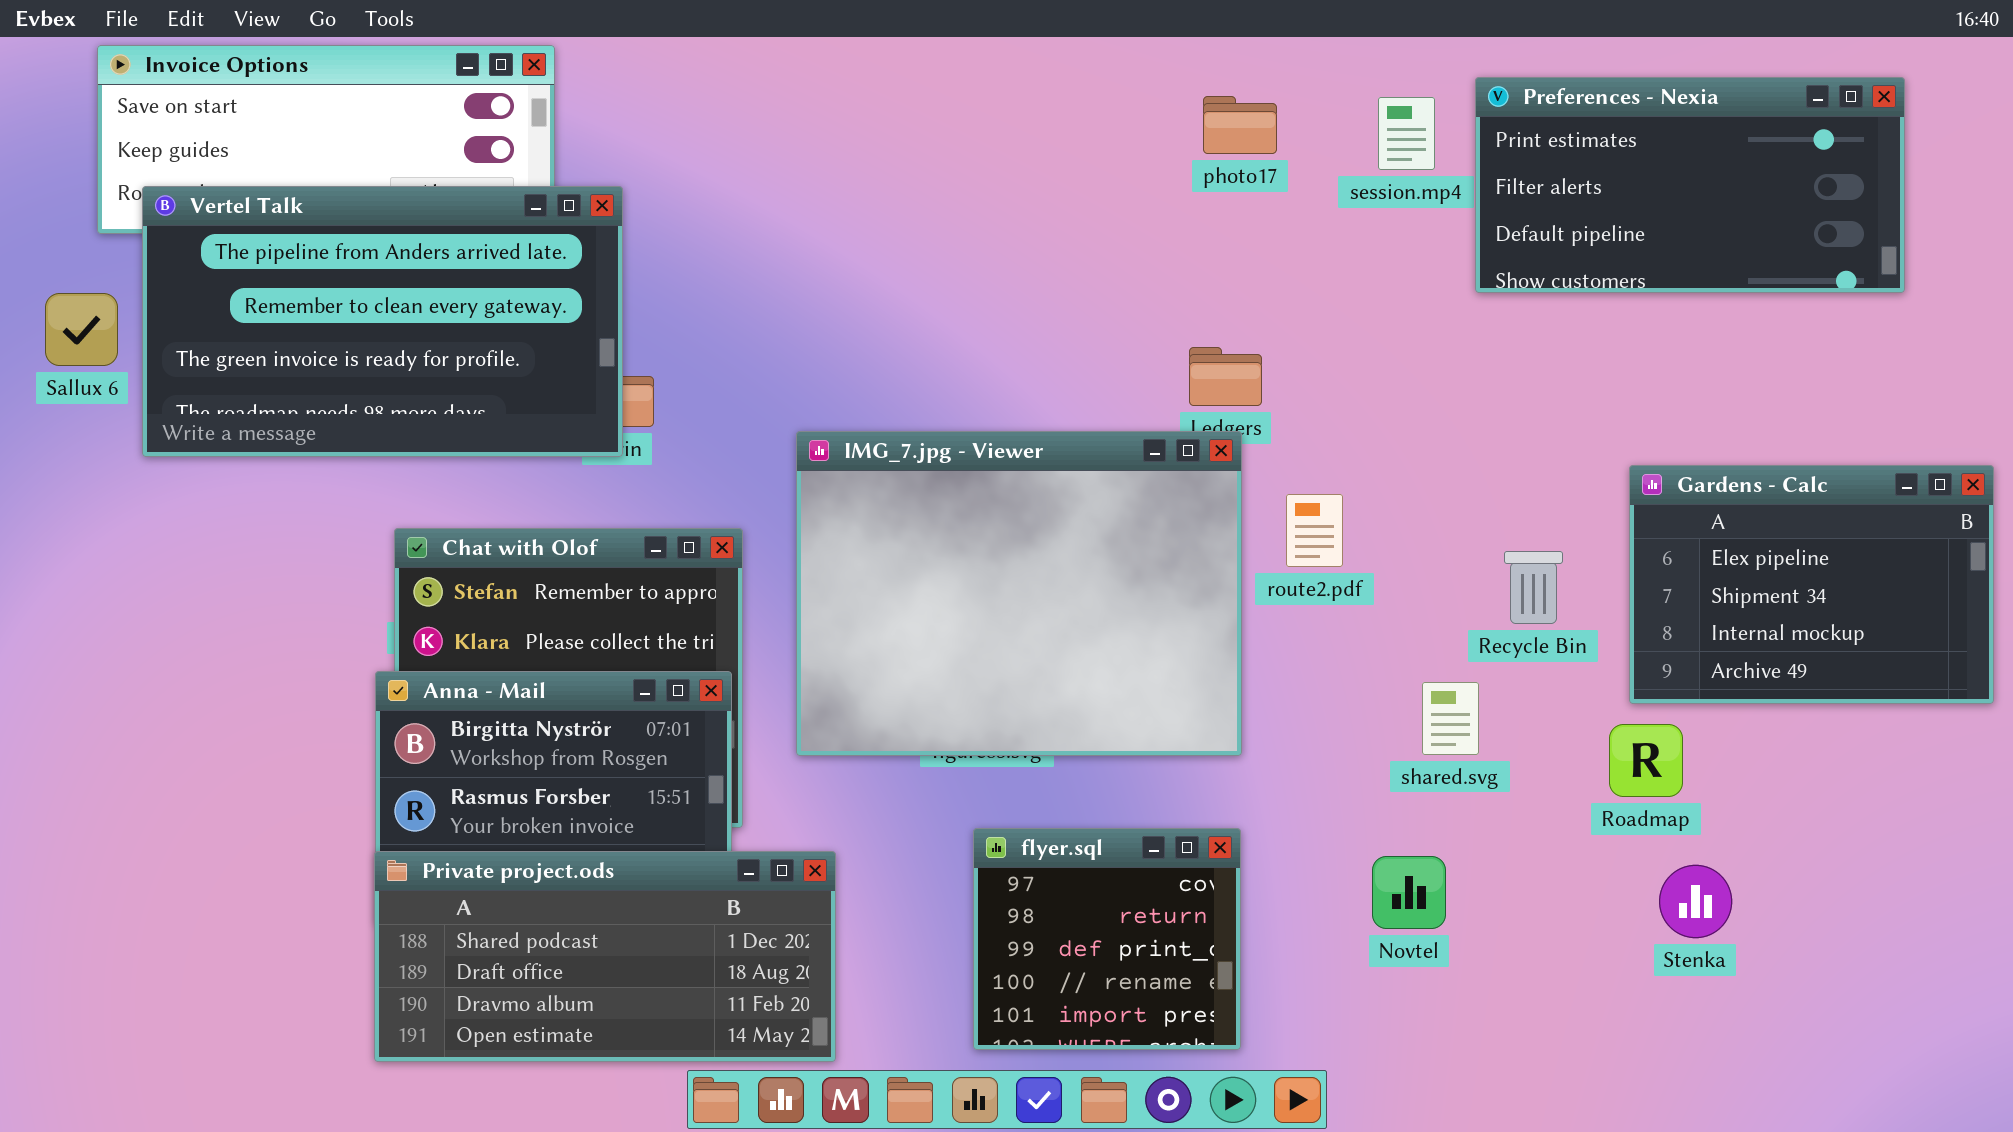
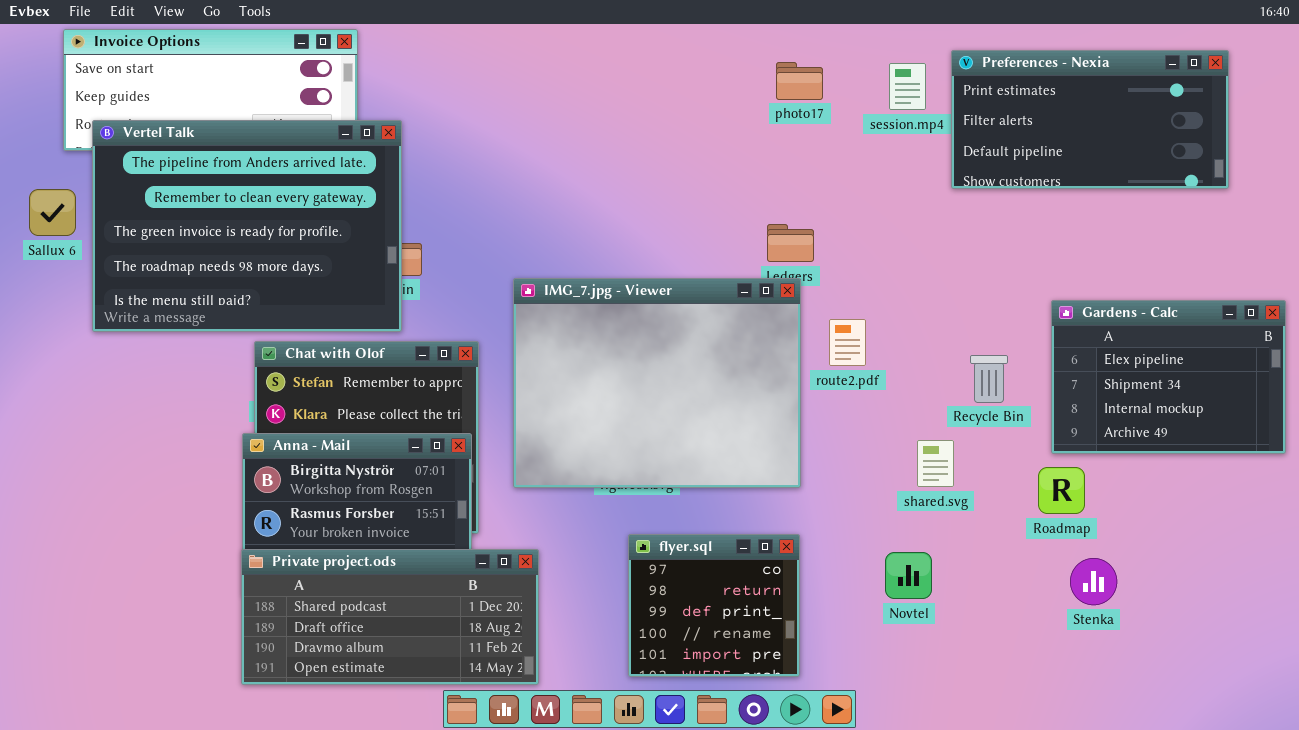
Vertel Talk: [142,186,623,457] -> [92,120,402,332], resized

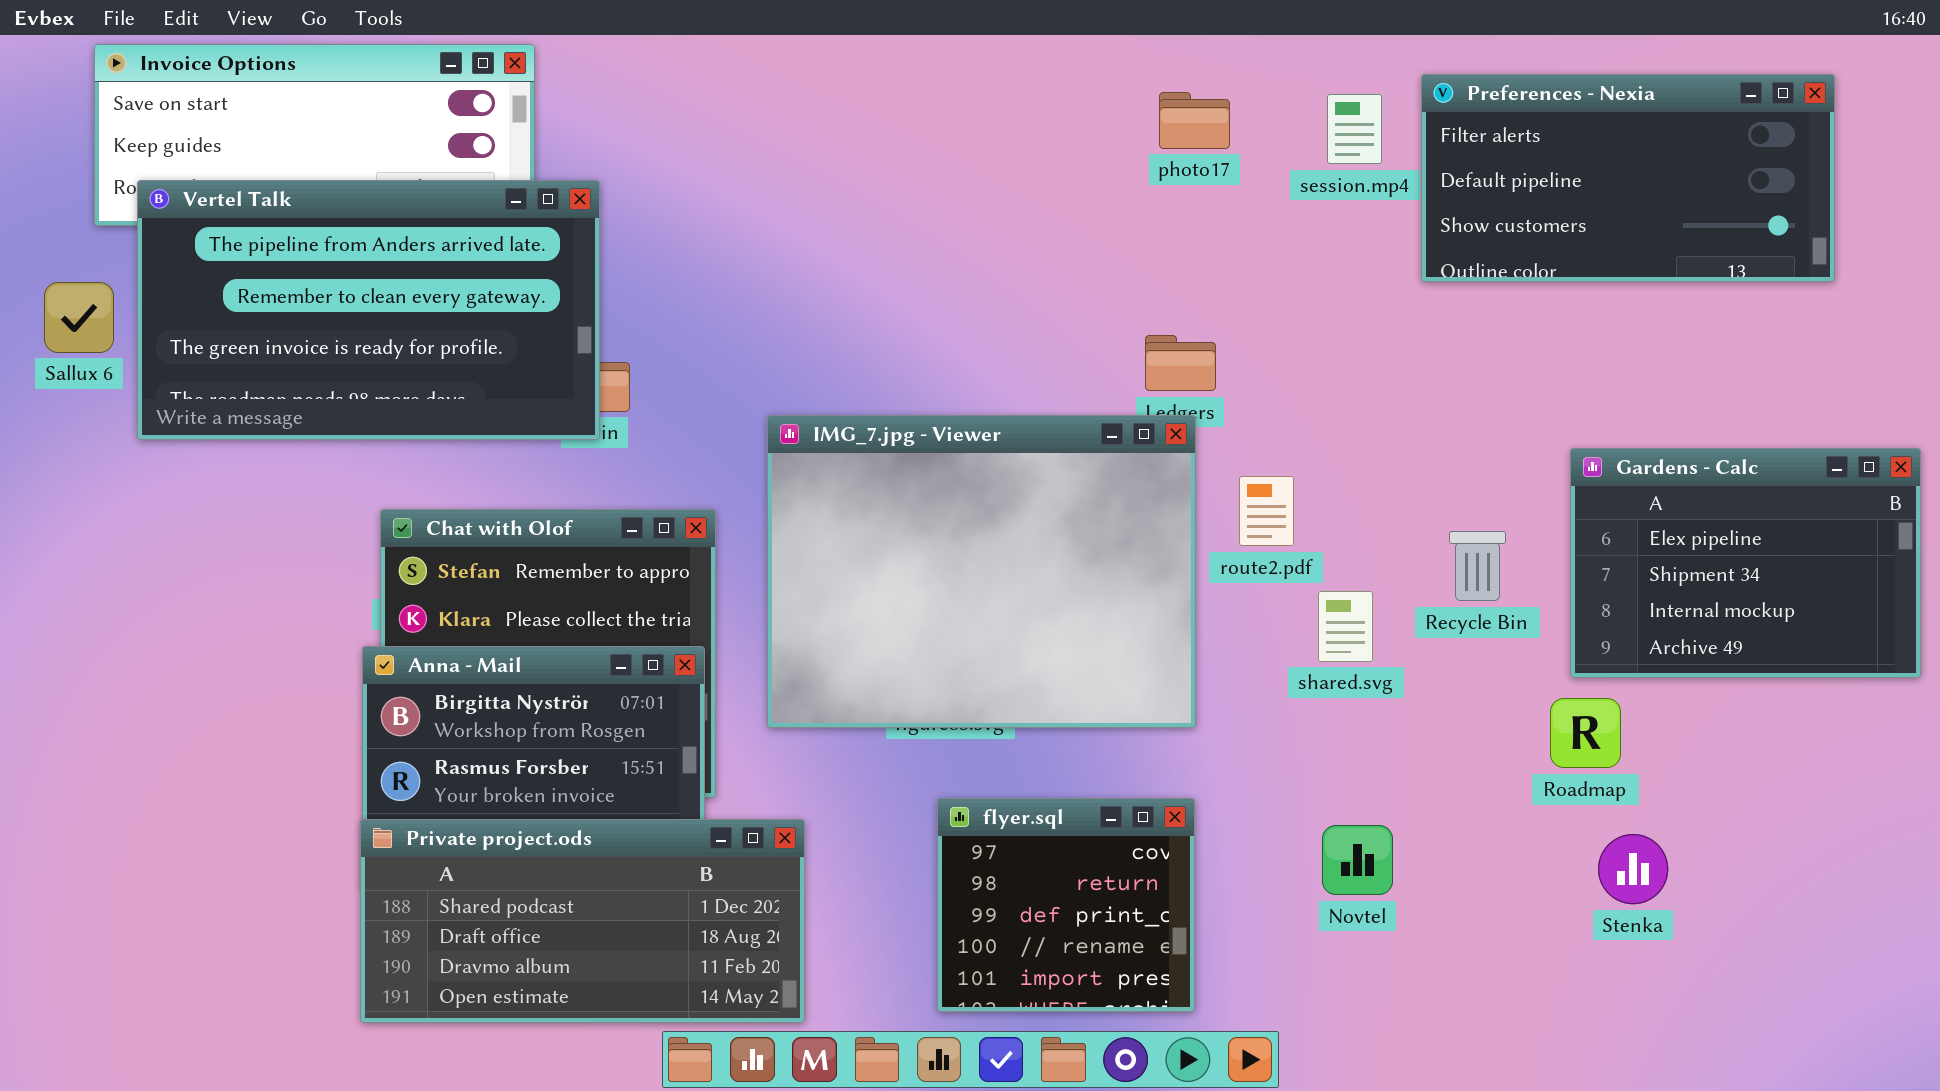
Preferences - Nexia: [951,50,1229,189] -> [1421,74,1835,282], scrolled down 1 row
Vertel Talk: [92,120,402,332] -> [137,180,600,440], resized
shared.svg: [917,440,954,487] -> [1318,591,1373,662], moved

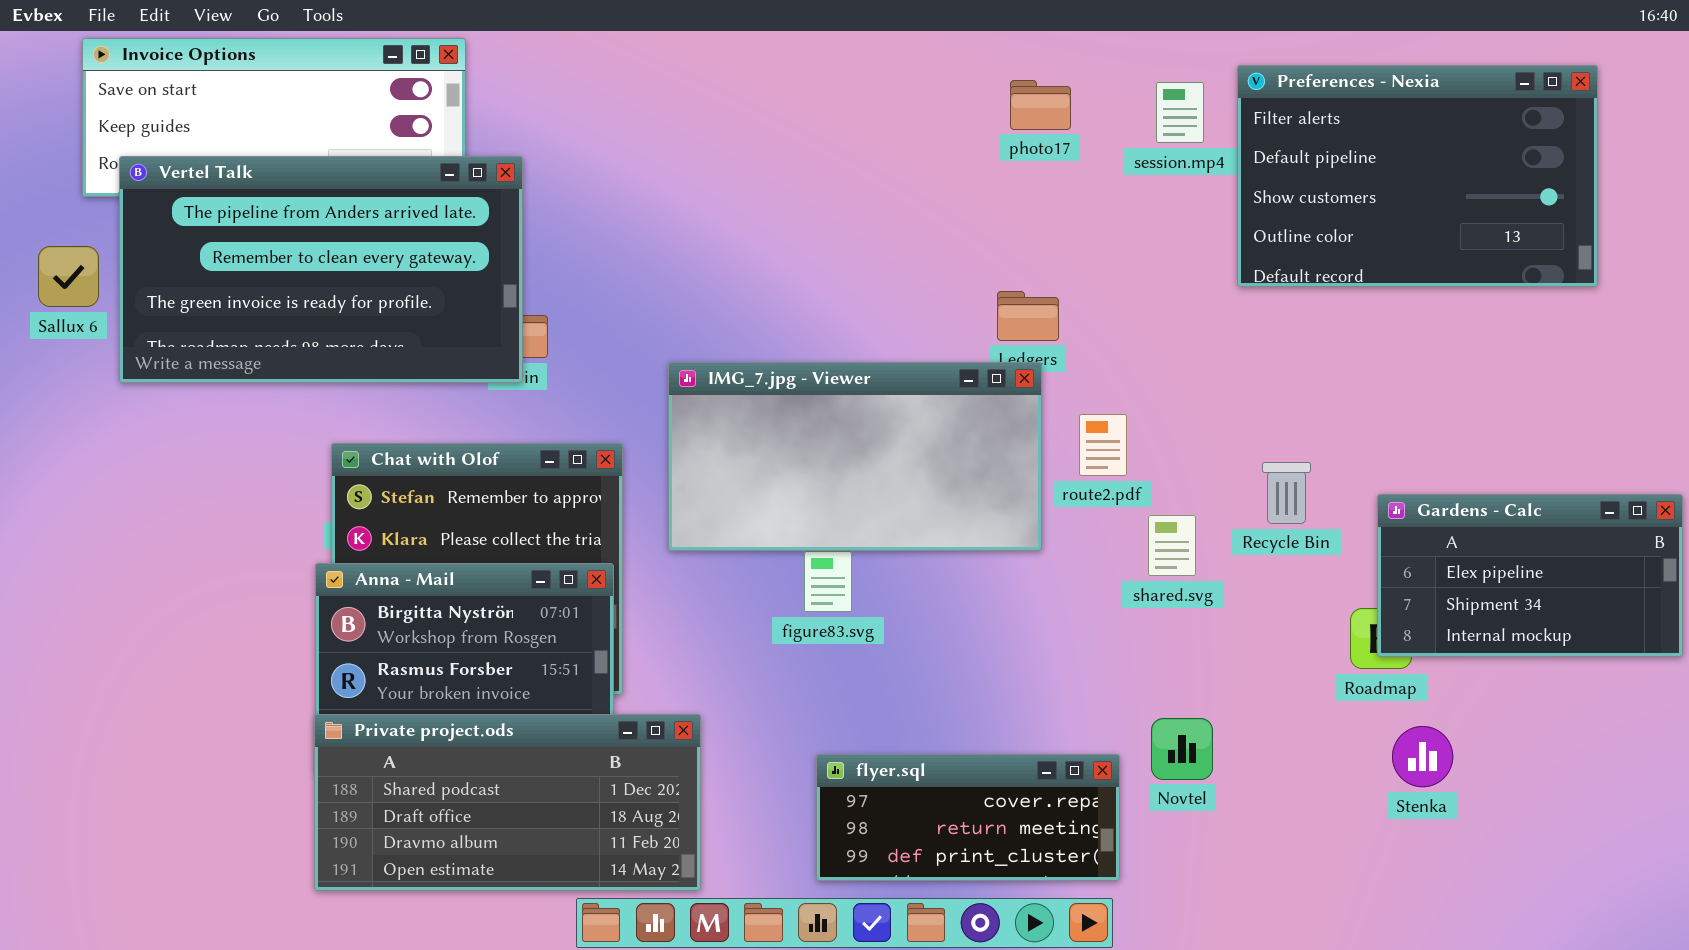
Preferences - Nexia: [1421,74,1835,282] -> [1237,65,1598,287], resized
IMG_7.jpg - Viewer: [767,415,1196,728] -> [668,362,1042,551], resized
Gardens - Calc: [1570,448,1921,678] -> [1377,494,1683,657], moved, resized
flyer.sql: [937,798,1195,1012] -> [816,754,1120,881], resized

